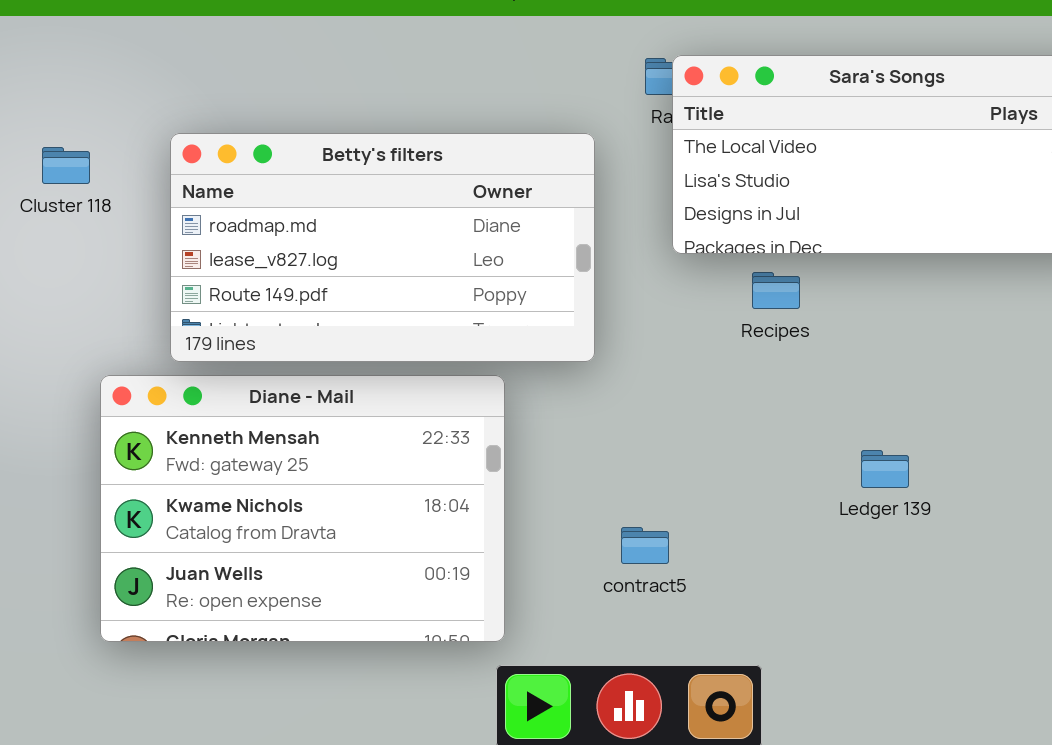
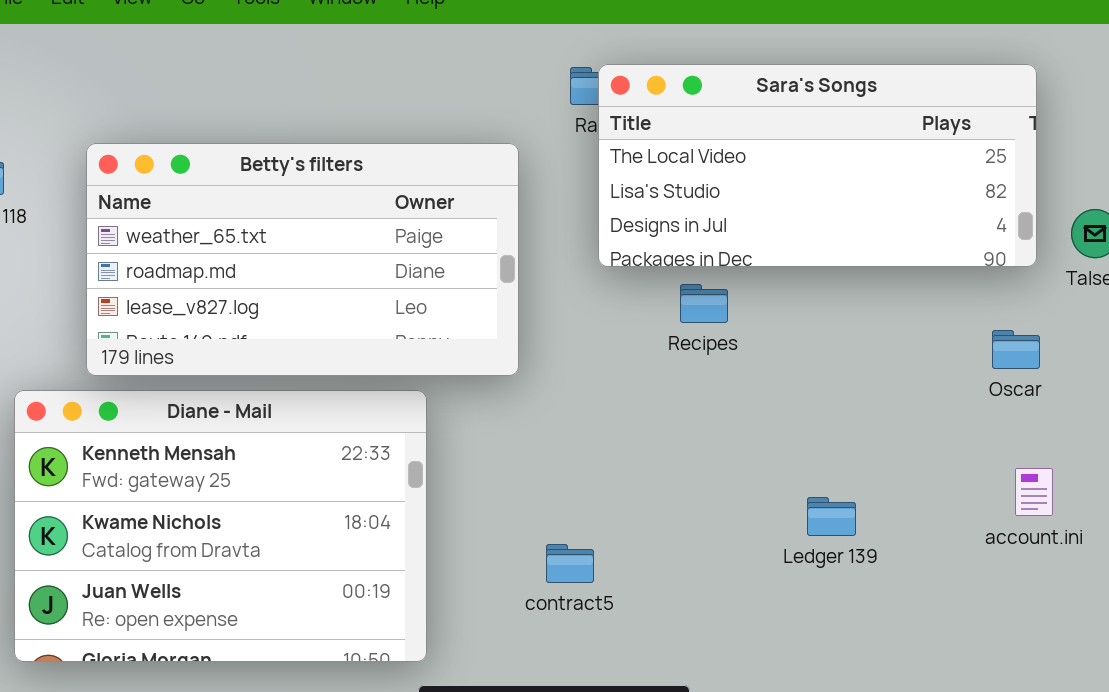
Betty's filters: [170,133,595,362] -> [86,143,519,376], scrolled up 1 row
Ledger 139: [861,450,909,488] -> [807,497,856,536], moved

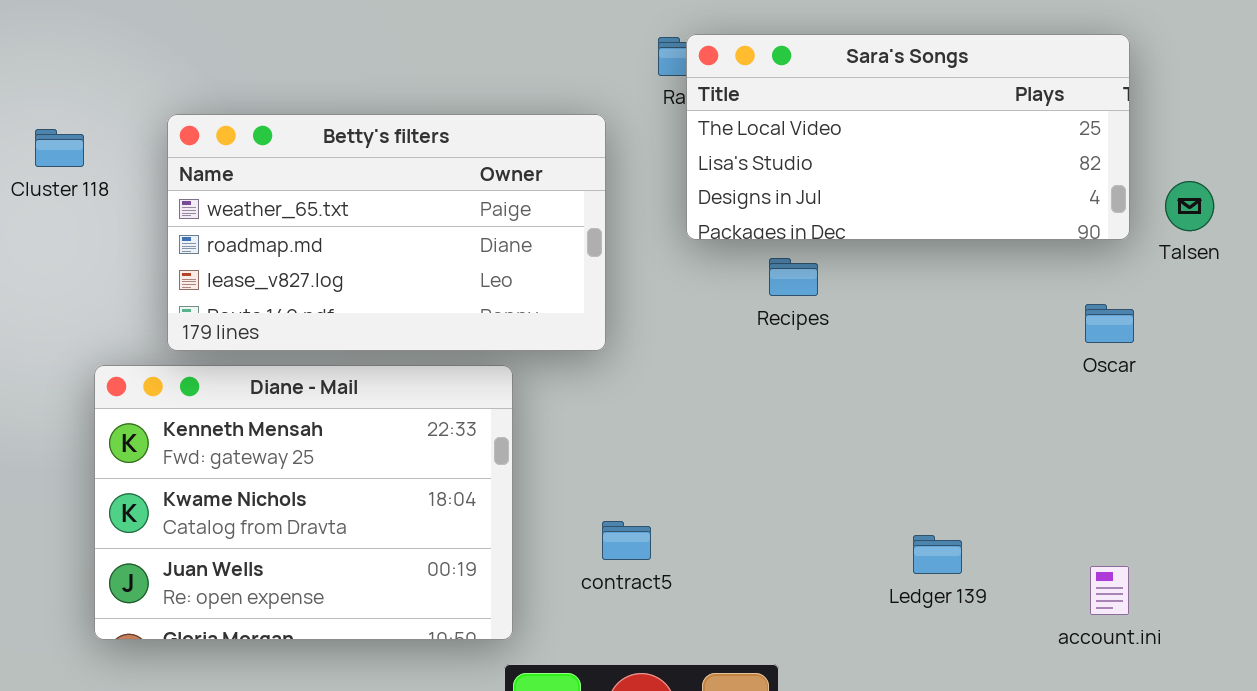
account.ini: [1015,468,1053,516] -> [1090,566,1129,615], moved
Ledger 139: [807,497,856,536] -> [913,535,962,574], moved
contract5: [546,544,594,583] -> [602,521,651,560], moved

